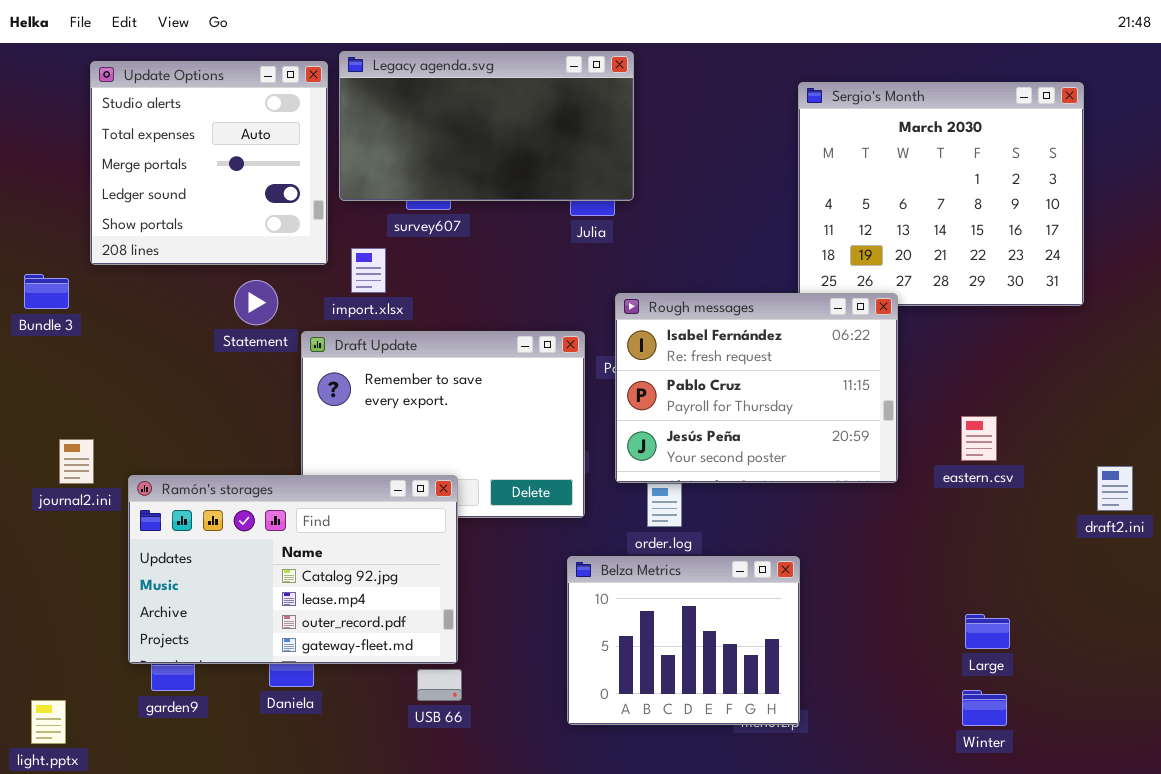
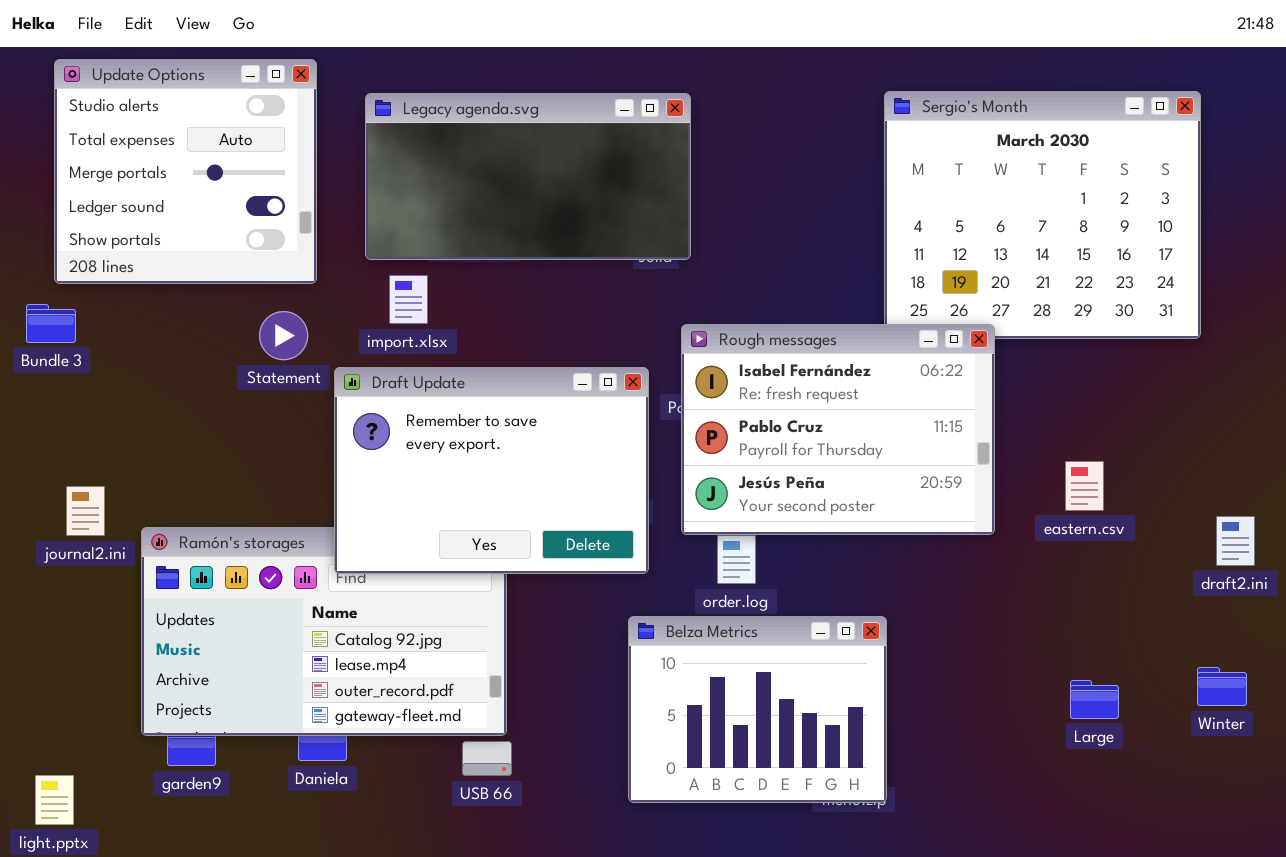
Legacy agenda.svg: [339,51,634,201] -> [365,93,691,260], moved
Update Options: [90,61,328,265] -> [54,59,317,284], moved
Draft Update: [301,331,585,518] -> [334,367,649,574], raised
Winter: [962,690,1007,726] -> [1197,667,1247,706], moved

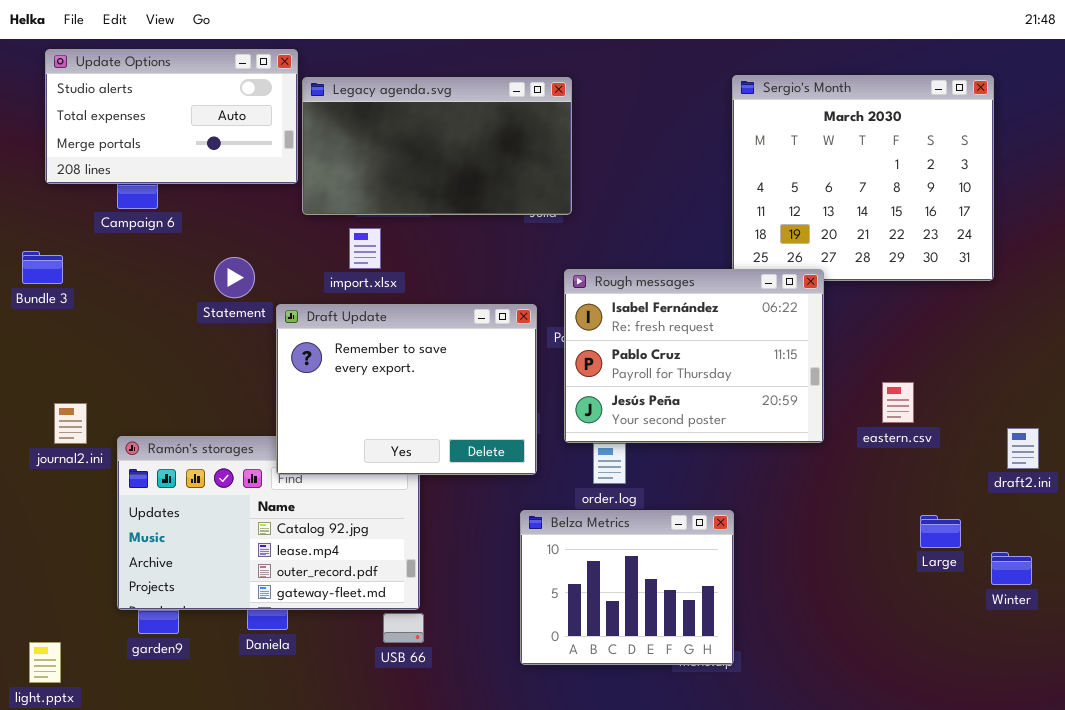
Update Options: [54,59,317,284] -> [45,49,298,184], resized
import.xlsx: [389,275,428,324] -> [349,228,381,269], moved
Large: [1070,680,1119,719] -> [920,515,961,548], moved

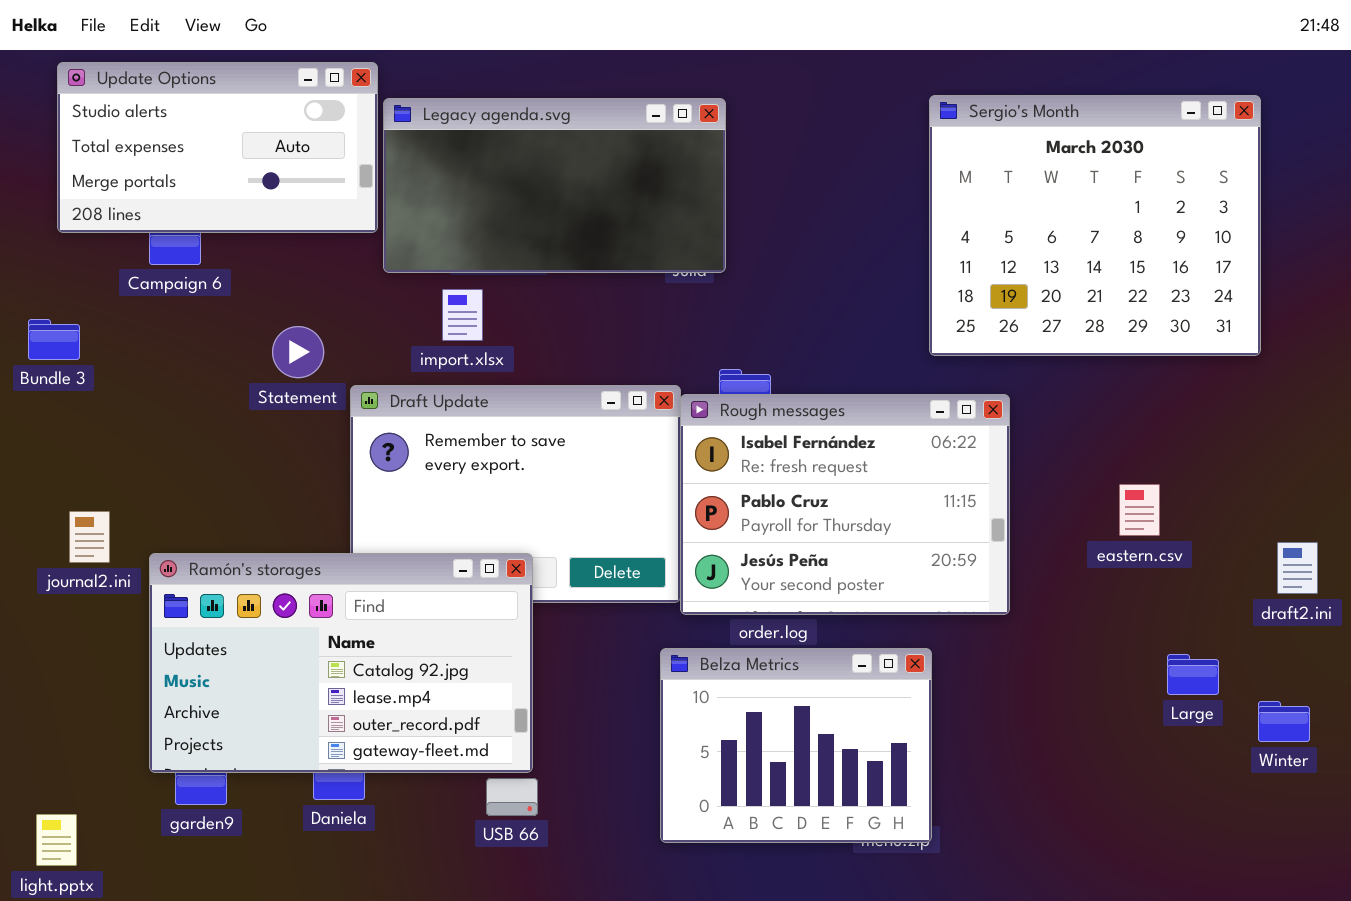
Rough messages: [564,269,824,443] -> [680,394,1010,615], moved
Ramón's storages: [117,436,420,610] -> [149,553,533,773], raised

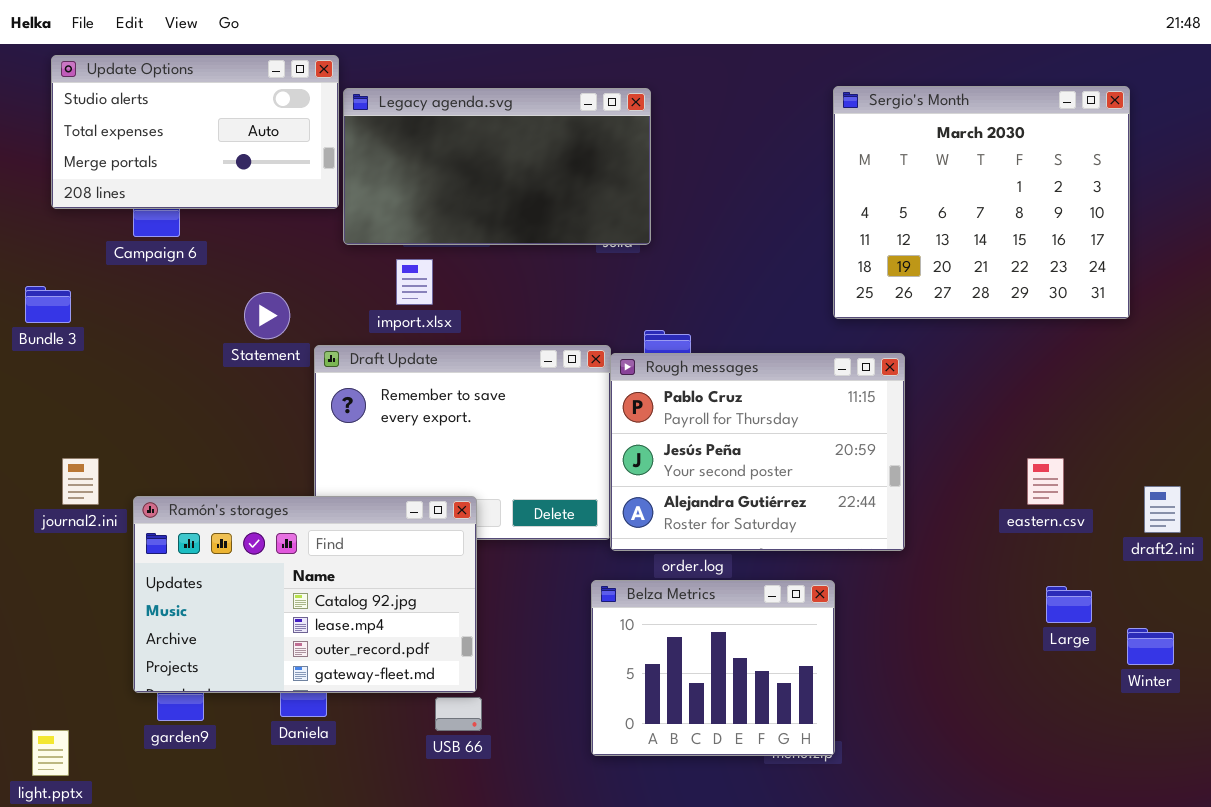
Rough messages: [680,394,1010,615] -> [610,353,905,551], scrolled down 1 row
eastern.csv: [1119,484,1160,536] -> [1027,458,1064,505], moved

